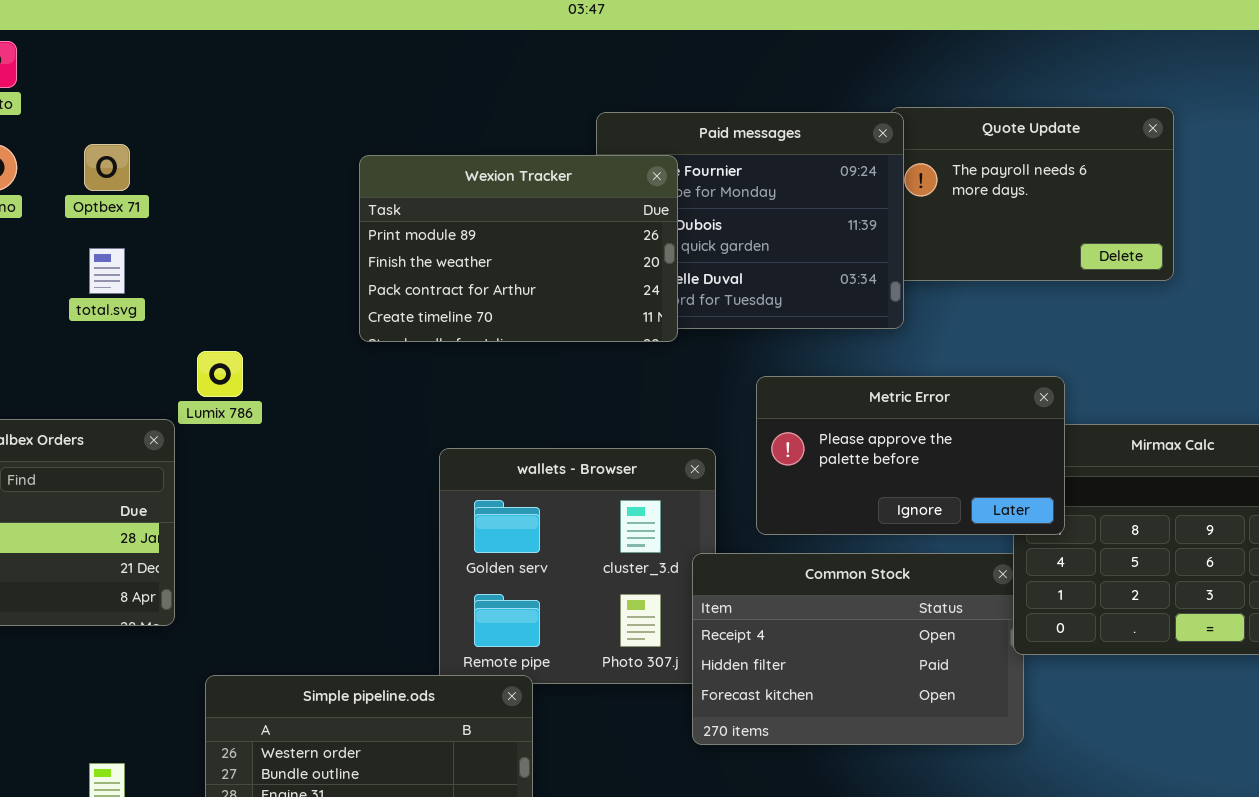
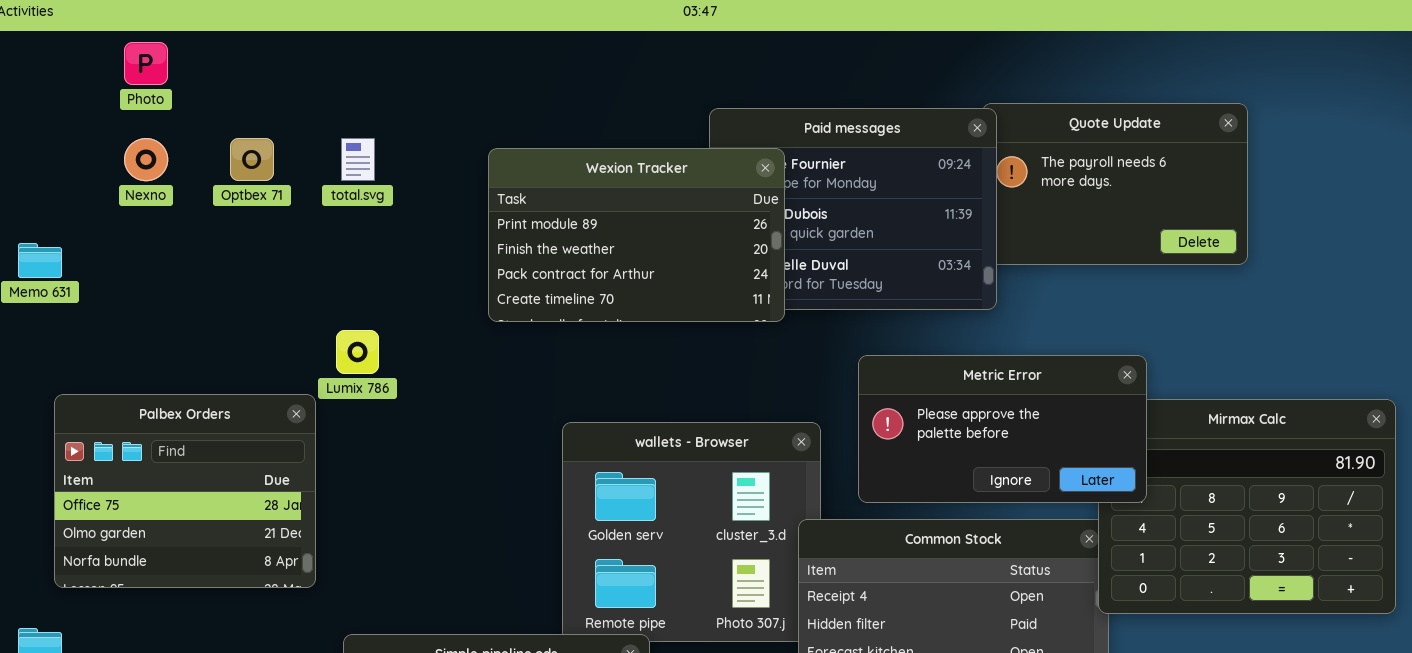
total.svg: [89,248,125,294] -> [341,138,375,181], moved

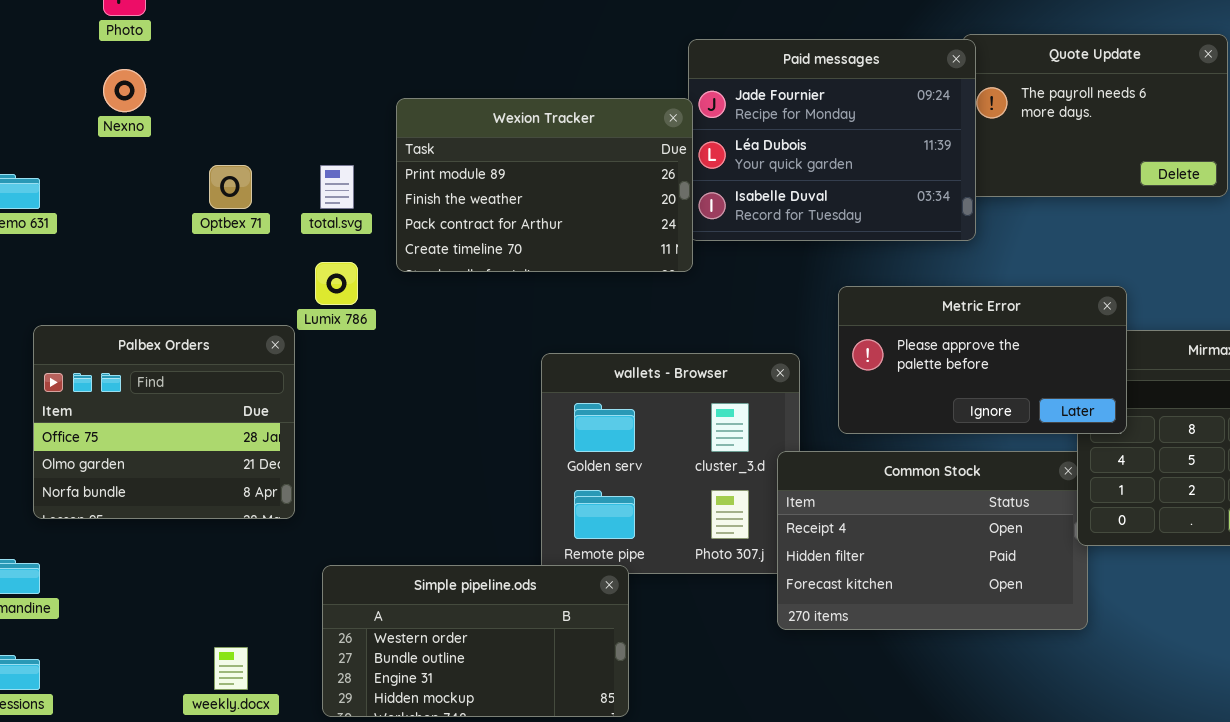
Optbex 71: [230,138,274,181] -> [209,165,252,209], moved
total.svg: [341,138,375,181] -> [320,165,354,209], moved
Wexion Tracker: [488,148,785,322] -> [396,98,693,272], moved

